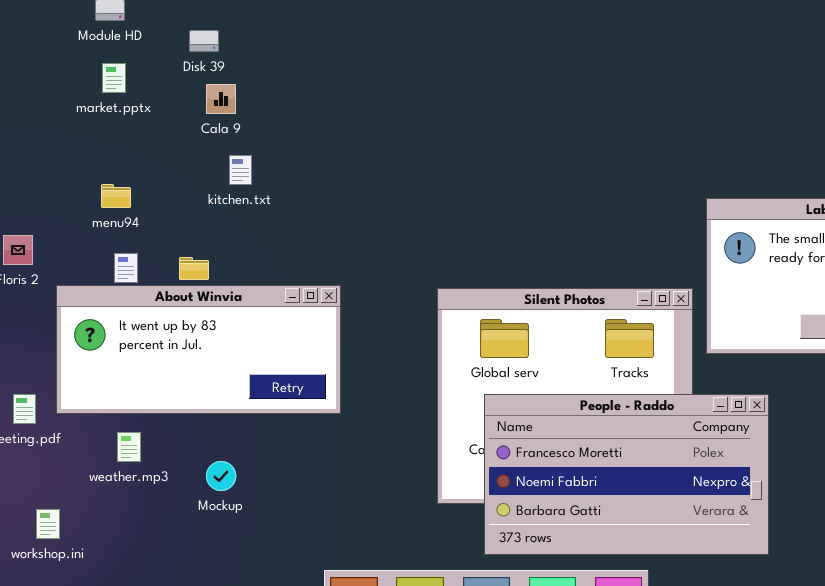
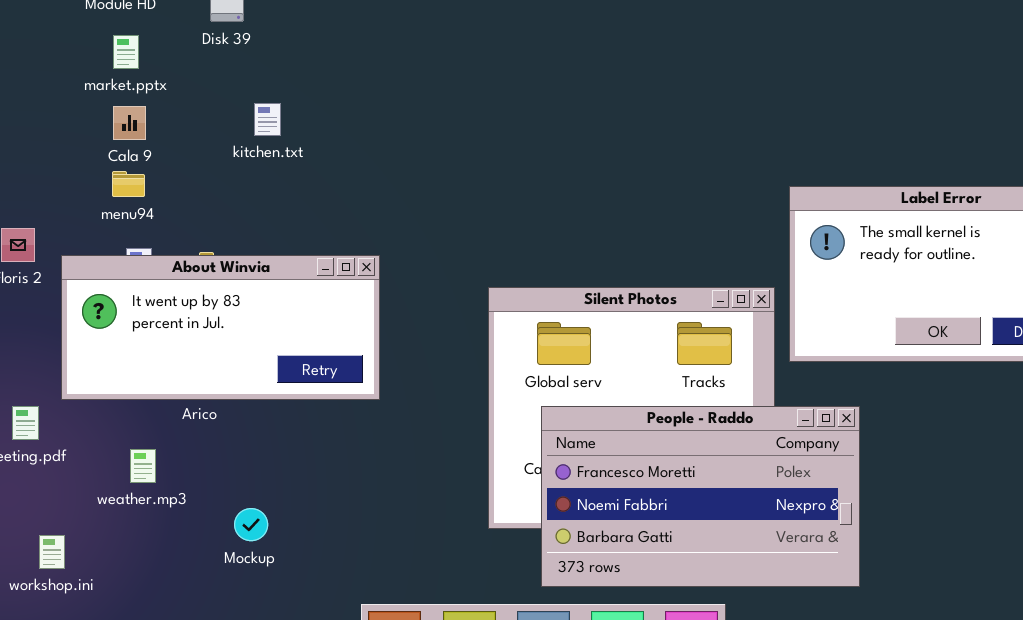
Cala 9: [206,84,236,114] -> [113,106,146,140], moved
kitchen.txt: [229,155,252,185] -> [254,103,281,136], moved
About Winvia: [56,285,341,414] -> [61,255,380,400], moved
Mockup: [206,461,236,491] -> [234,508,268,541], moved

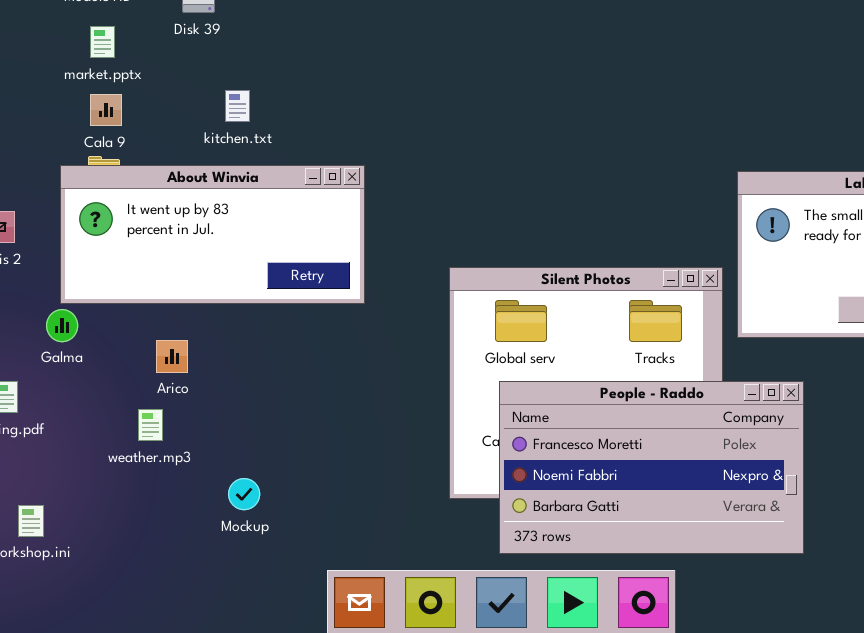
About Winvia: [61,255,380,400] -> [60,165,365,304], moved
weather.mp3: [130,449,156,483] -> [138,409,163,441], moved
Mockup: [234,508,268,541] -> [228,478,260,510], moved

